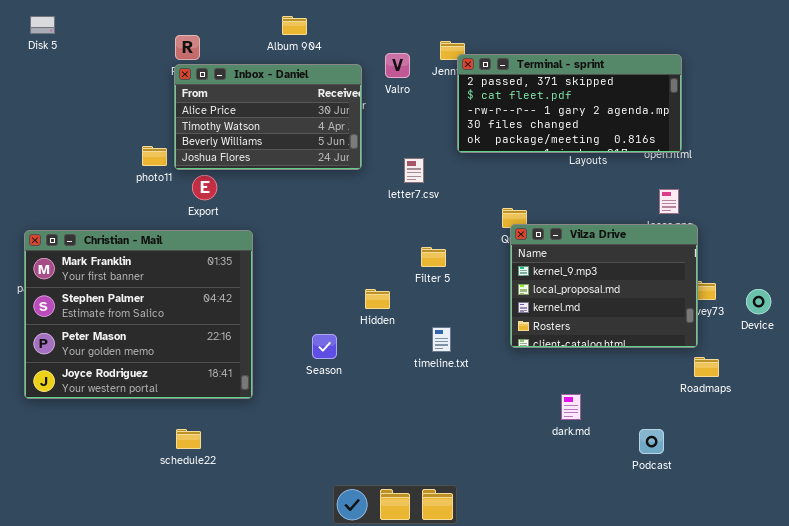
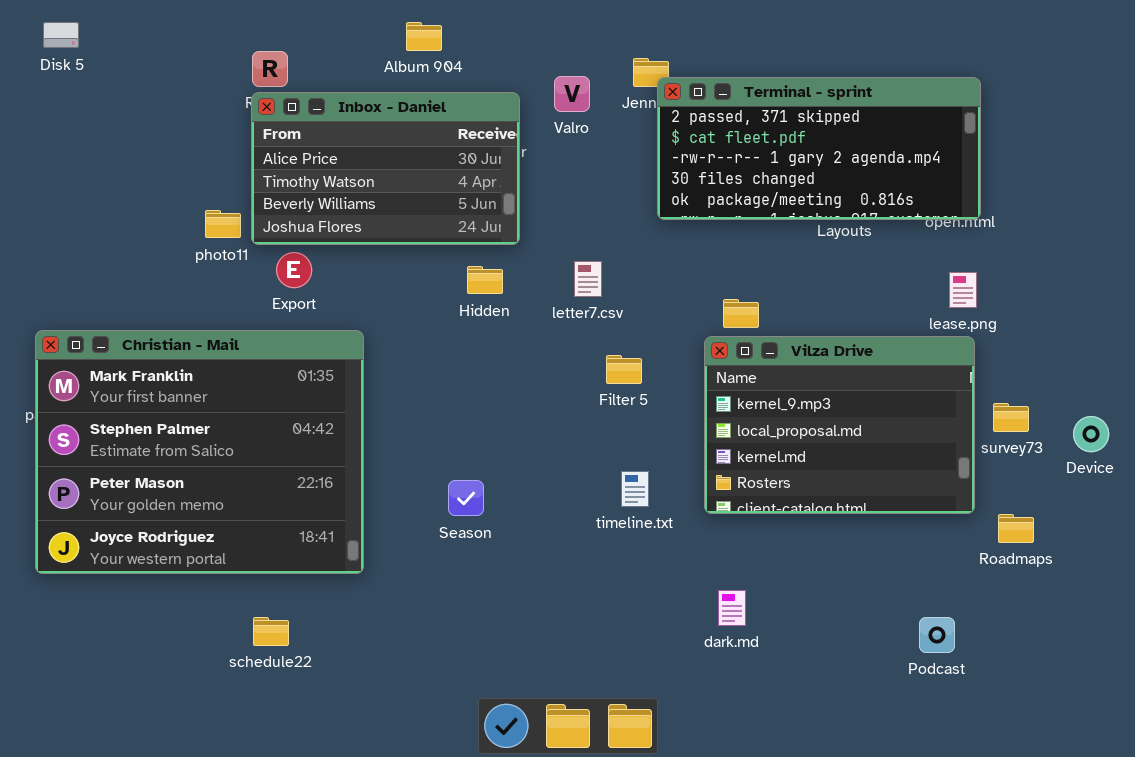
letter7.csv: [404,158,424,183] -> [574,261,602,297], moved
Vilza Drive: [510,224,698,348] -> [704,336,975,514], moved
Hidden: [365,289,390,309] -> [467,266,503,294], moved
dark.md: [561,394,581,420] -> [718,590,746,626], moved

